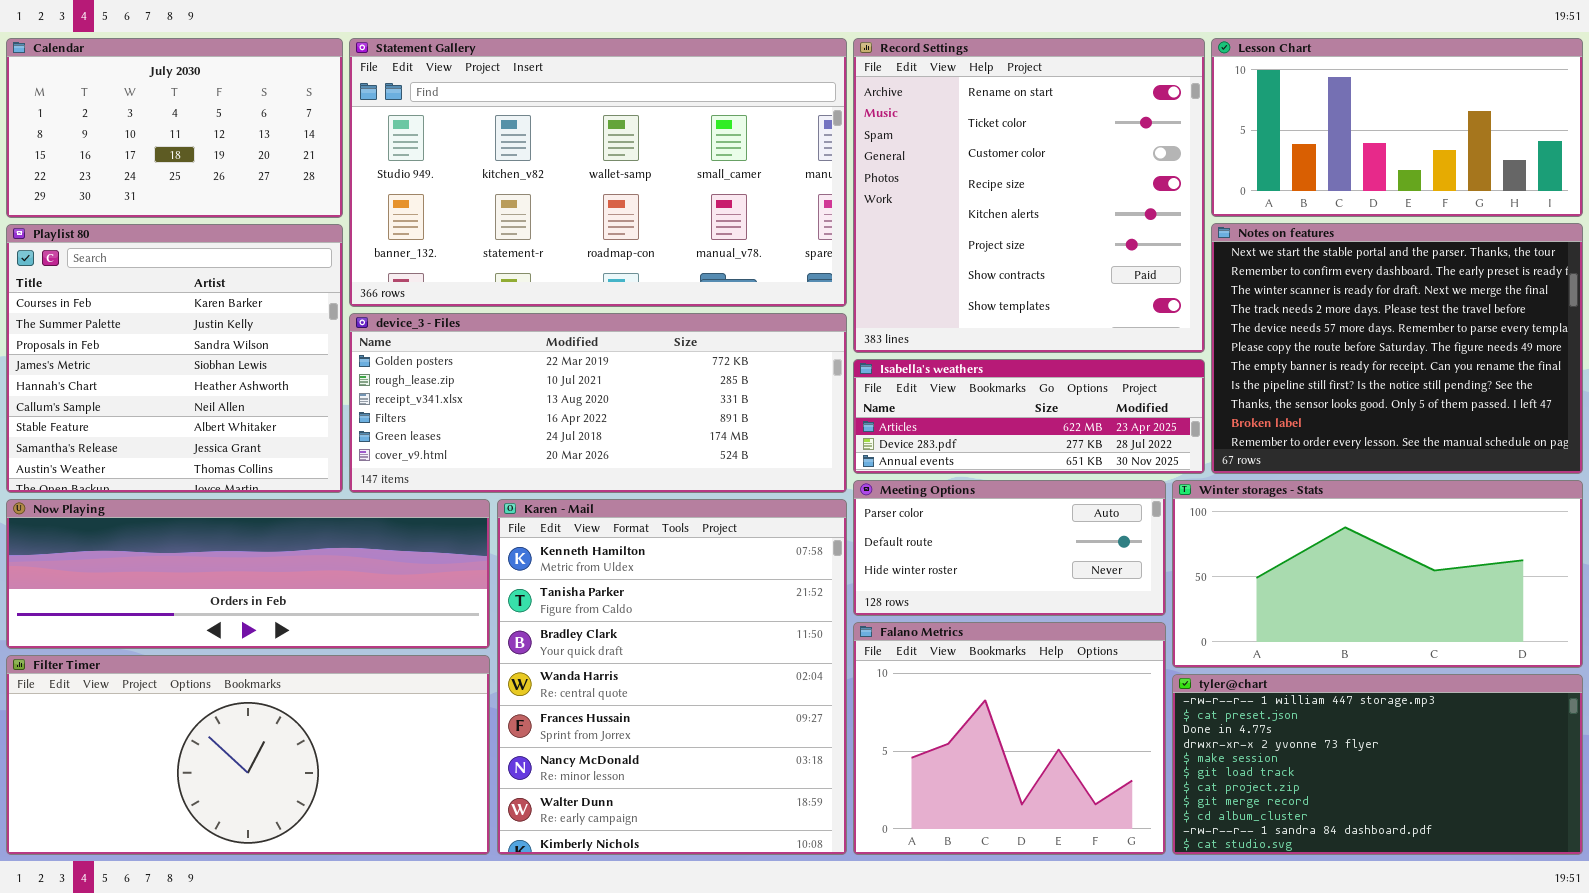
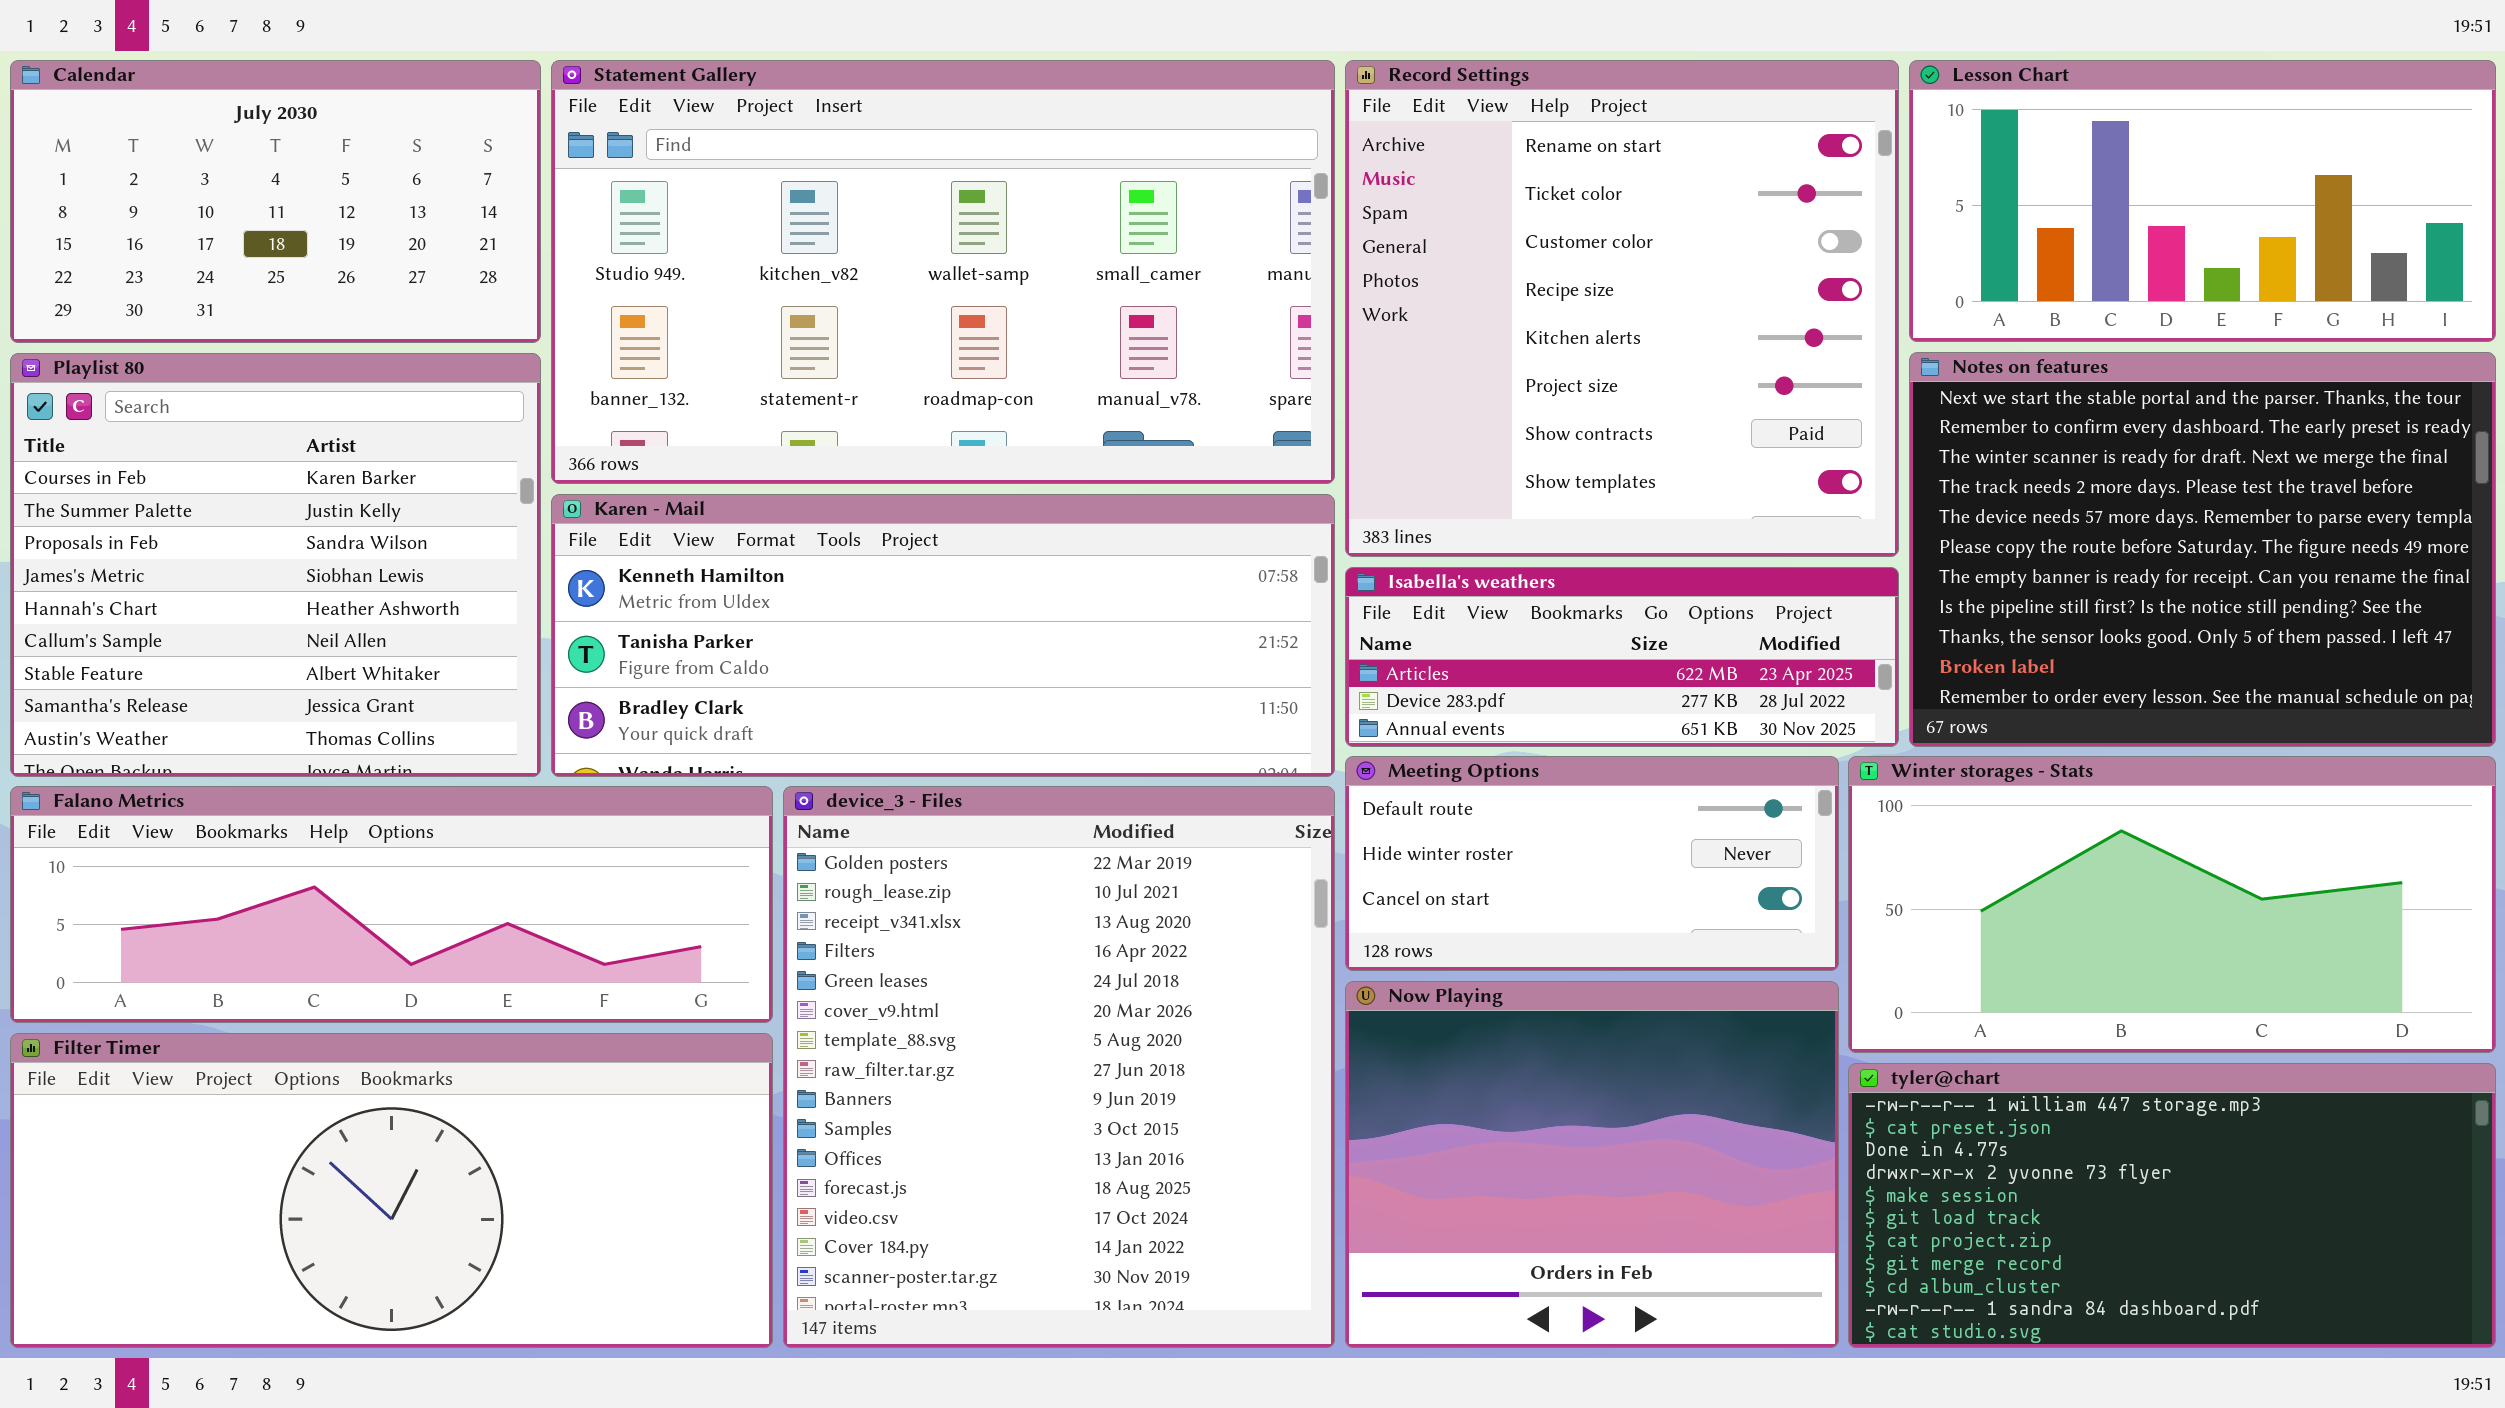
device_3 - Files: [349,313,847,493] -> [783,786,1335,1348], moved, resized
Meeting Options: [853,480,1166,616] -> [1345,756,1839,971], scrolled down 1 row
Now Playing: [6,499,490,649] -> [1345,981,1839,1348], moved, resized
Karen - Mail: [497,499,847,855] -> [551,494,1335,777], moved, resized
Falano Metrics: [853,622,1166,855] -> [10,786,773,1023], moved, resized

